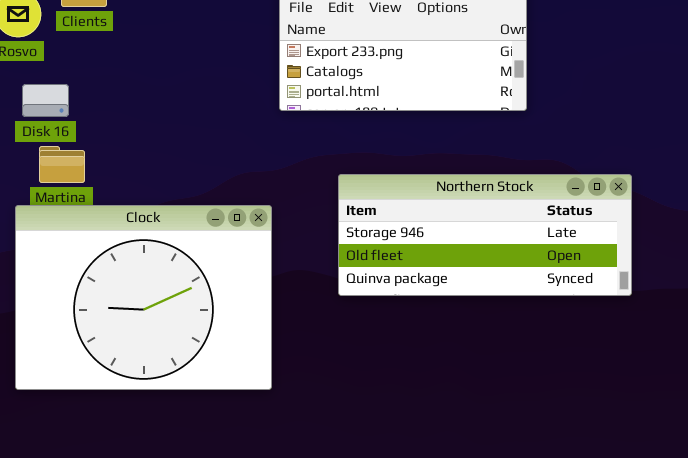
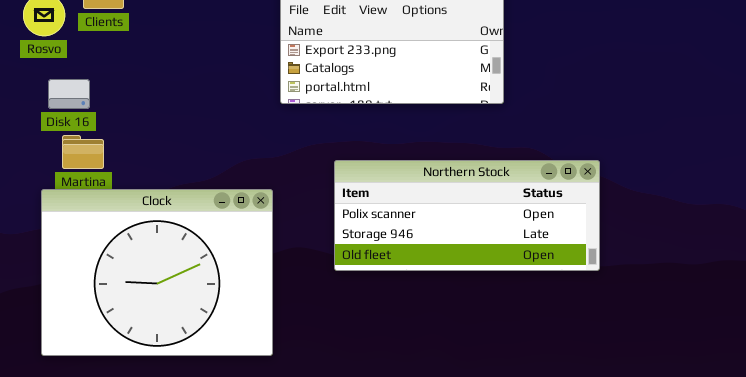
Northern Stock: [338,174,632,296] -> [334,160,600,271], scrolled up 1 row

